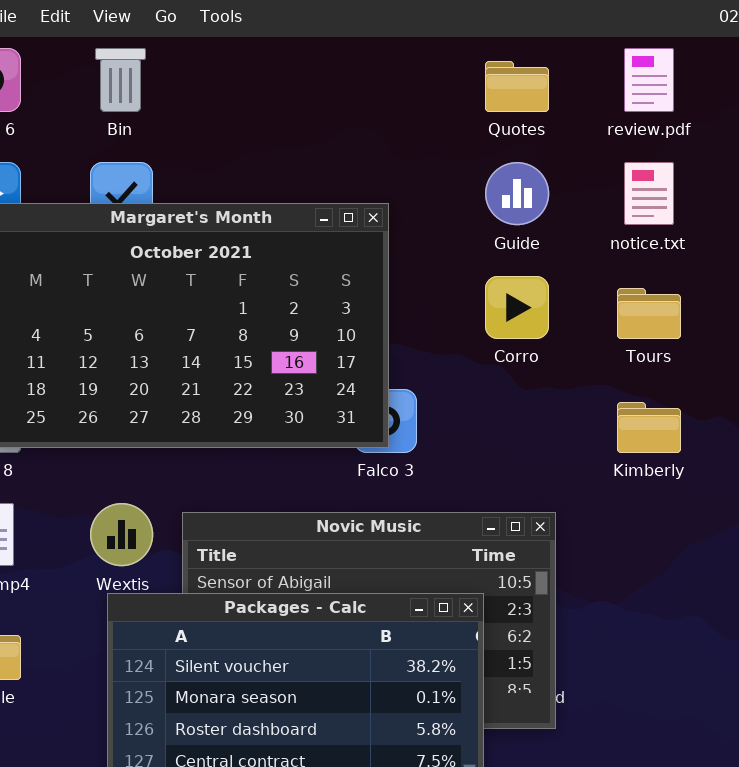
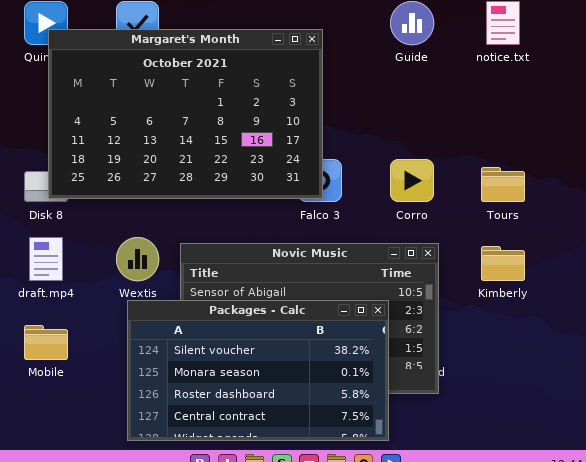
Corro: [485,276,549,339] -> [390,159,434,202], moved
Tours: [617,288,681,339] -> [481,167,525,202], moved
Kimberly: [617,402,681,453] -> [481,246,525,281], moved

